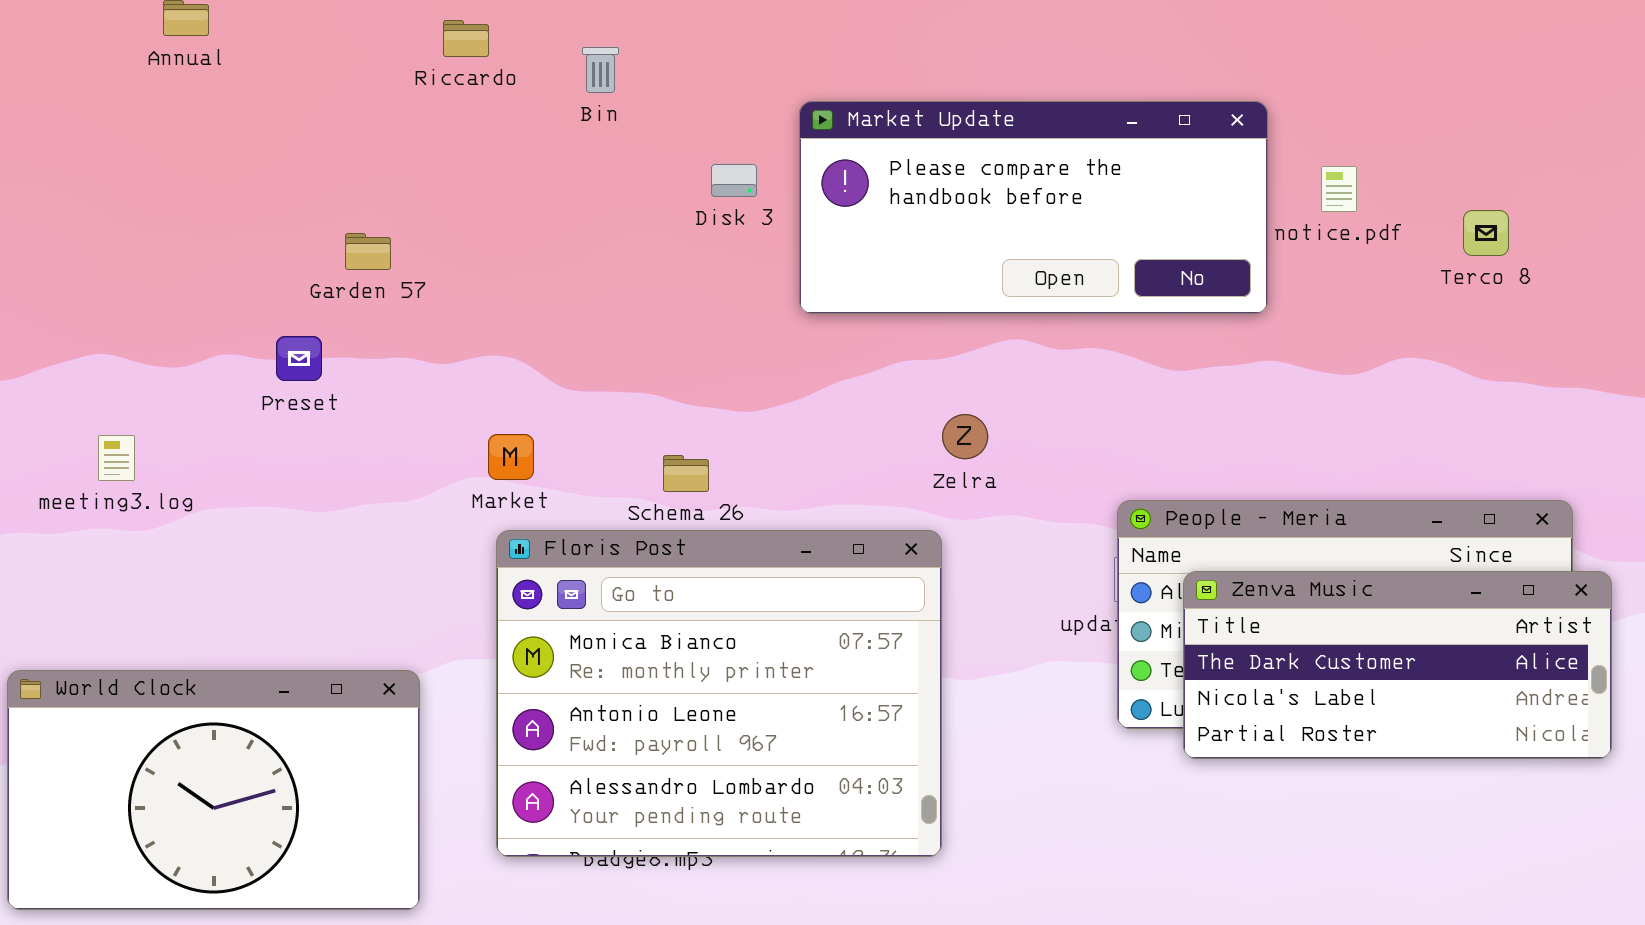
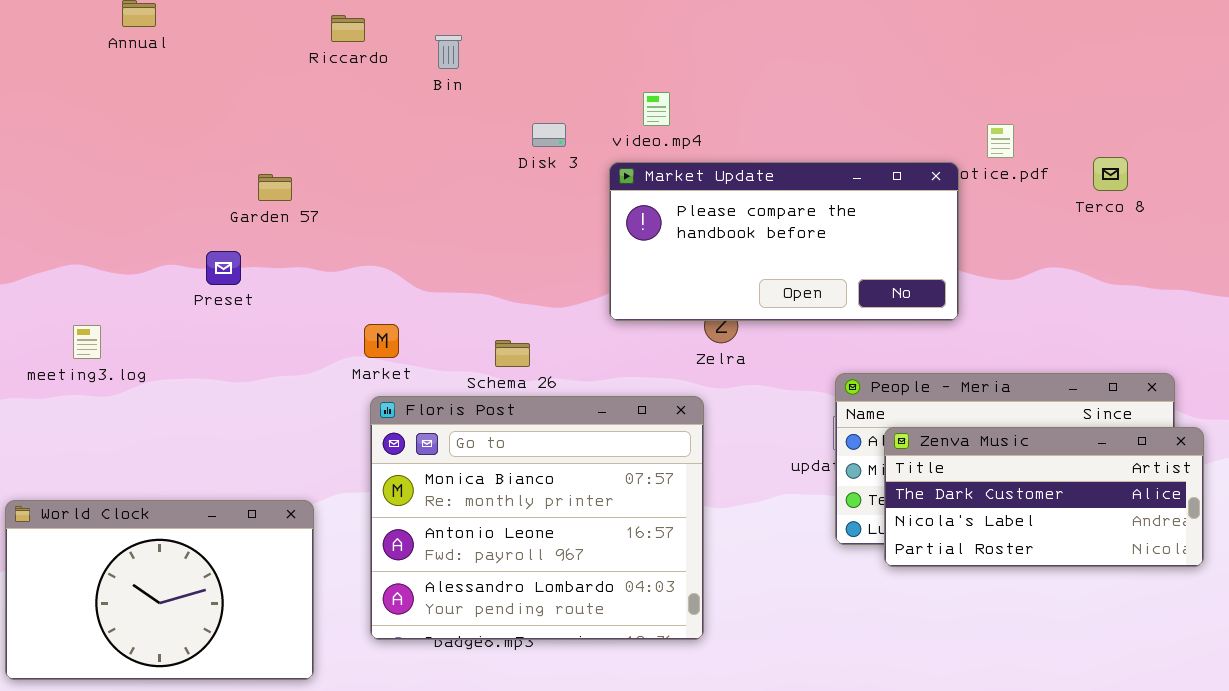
Market Update: [799,101,1268,314] -> [609,162,959,321], moved

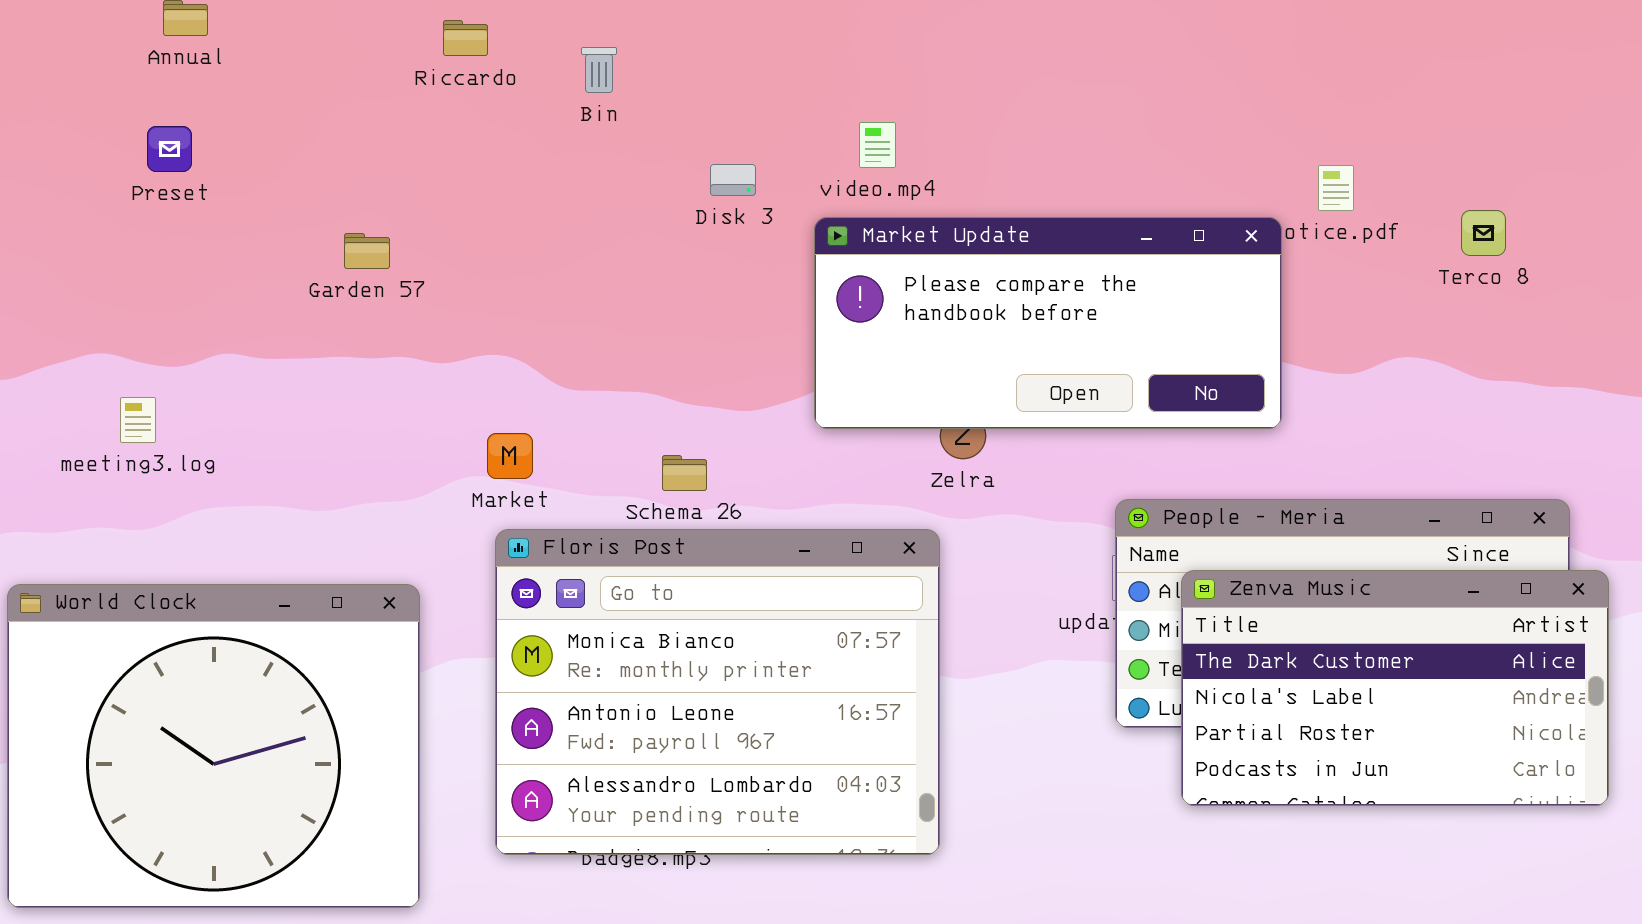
Preset: [206,251,241,285] -> [147,126,192,172], moved
meeting3.log: [73,325,101,359] -> [120,397,156,443], moved
Zenva Music: [884,427,1204,567] -> [1181,570,1609,806], resized
World Clock: [5,500,314,680] -> [7,584,420,908], resized

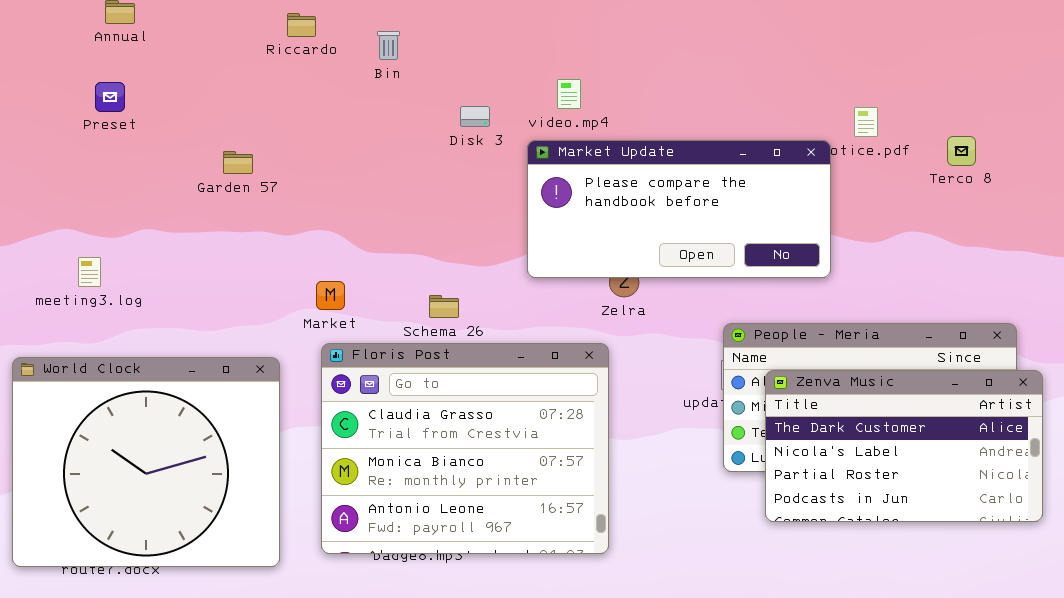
Floris Post: [495,529,940,855] -> [321,343,609,554], scrolled up 1 row
World Clock: [7,584,420,908] -> [12,357,280,567], moved

